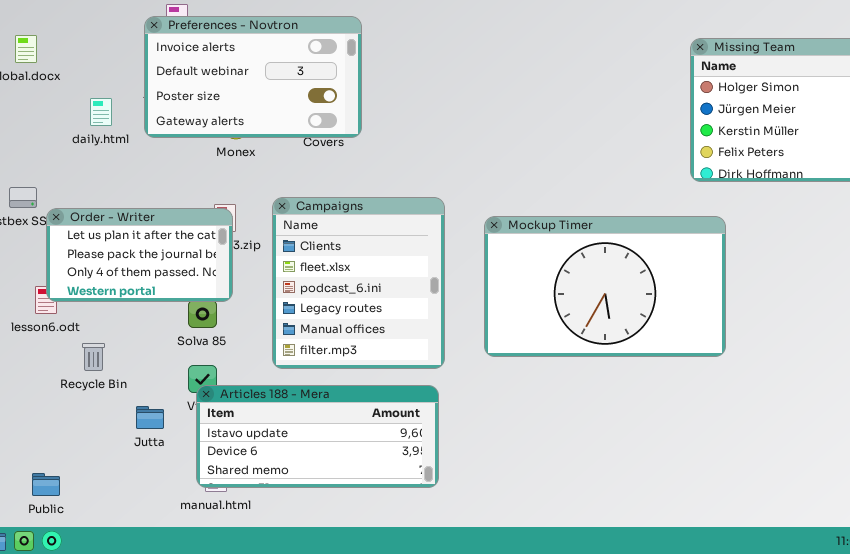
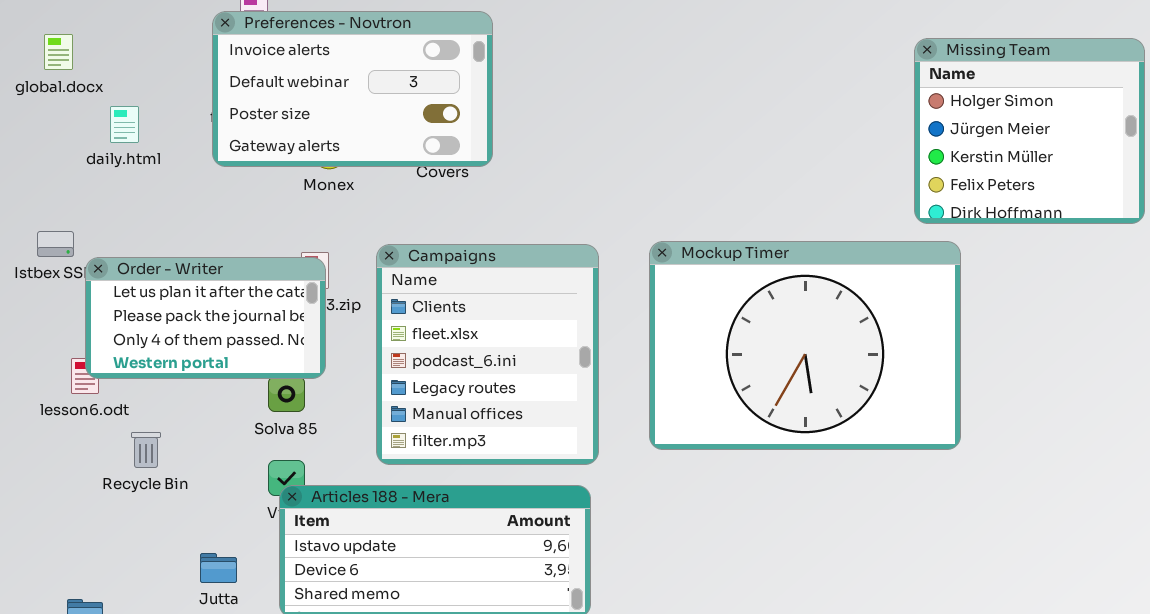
daily.html: [90,98,112,126] -> [110,106,139,143], moved
Mockup Timer: [484,216,726,357] -> [649,241,961,450], resized
Jutta: [136,406,164,429] -> [200,553,237,583], moved

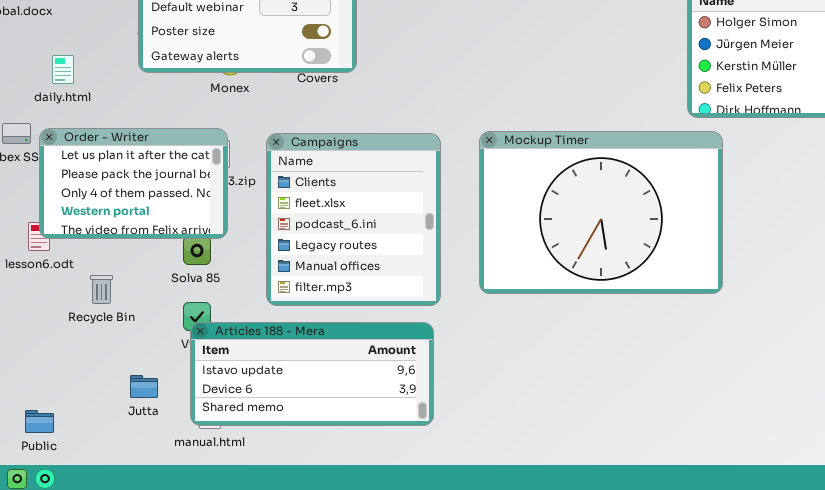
daily.html: [110,106,139,143] -> [52,55,74,84], moved
Order - Writer: [85,257,326,379] -> [39,128,228,239], resized
Recycle Bin: [131,432,161,468] -> [90,275,113,304], moved

